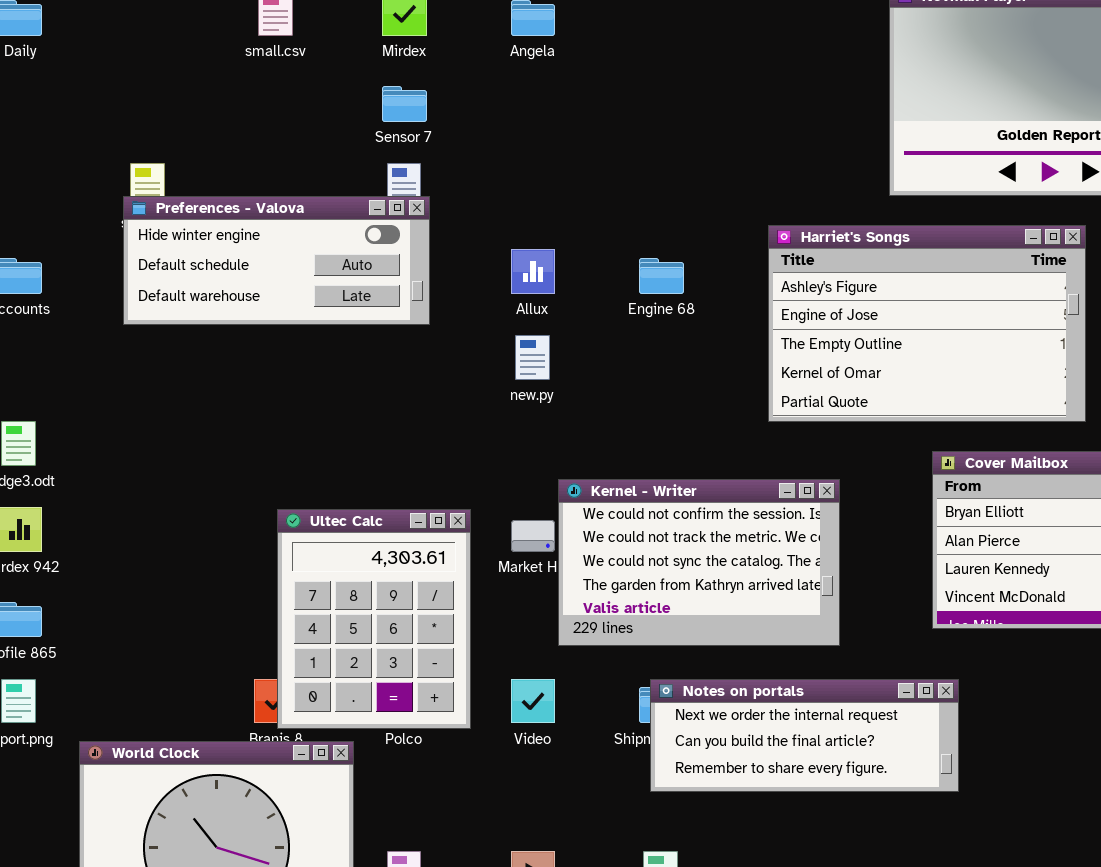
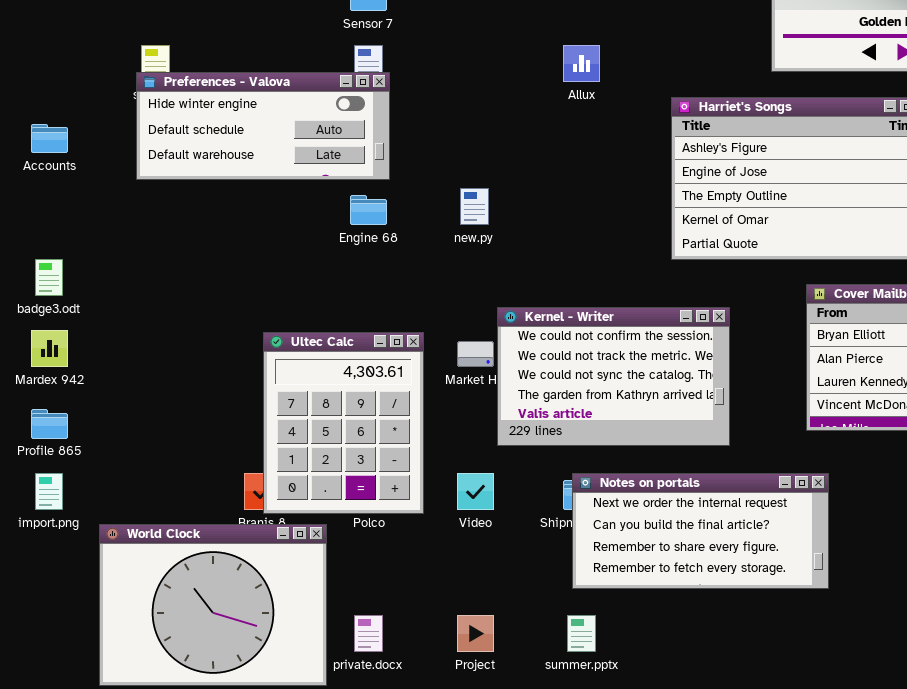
Allux: [511,249,555,294] -> [563,45,600,82], moved
Engine 68: [639,258,684,294] -> [350,195,387,225], moved
Notes on portals: [650,679,959,792] -> [572,473,829,589], resized

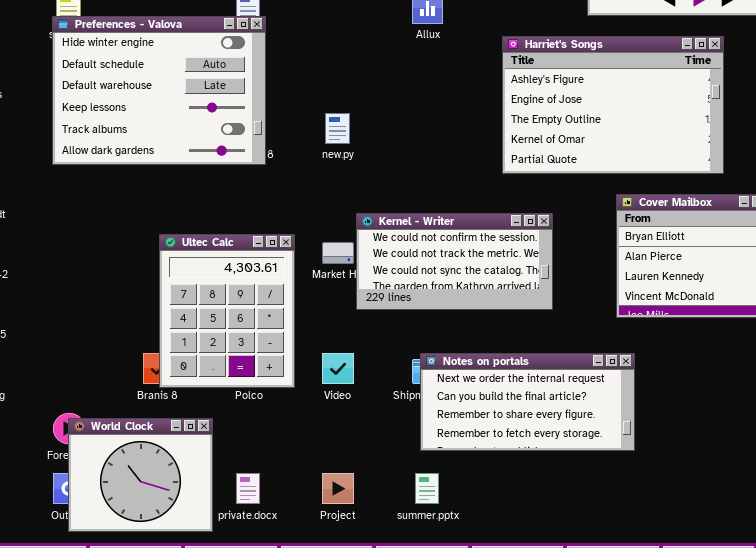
Preferences - Valova: [136,72,390,180] -> [52,16,266,165], resized
Kernel - Writer: [497,307,730,446] -> [356,213,553,310], resized
World Clock: [99,524,327,686] -> [68,418,213,532], resized

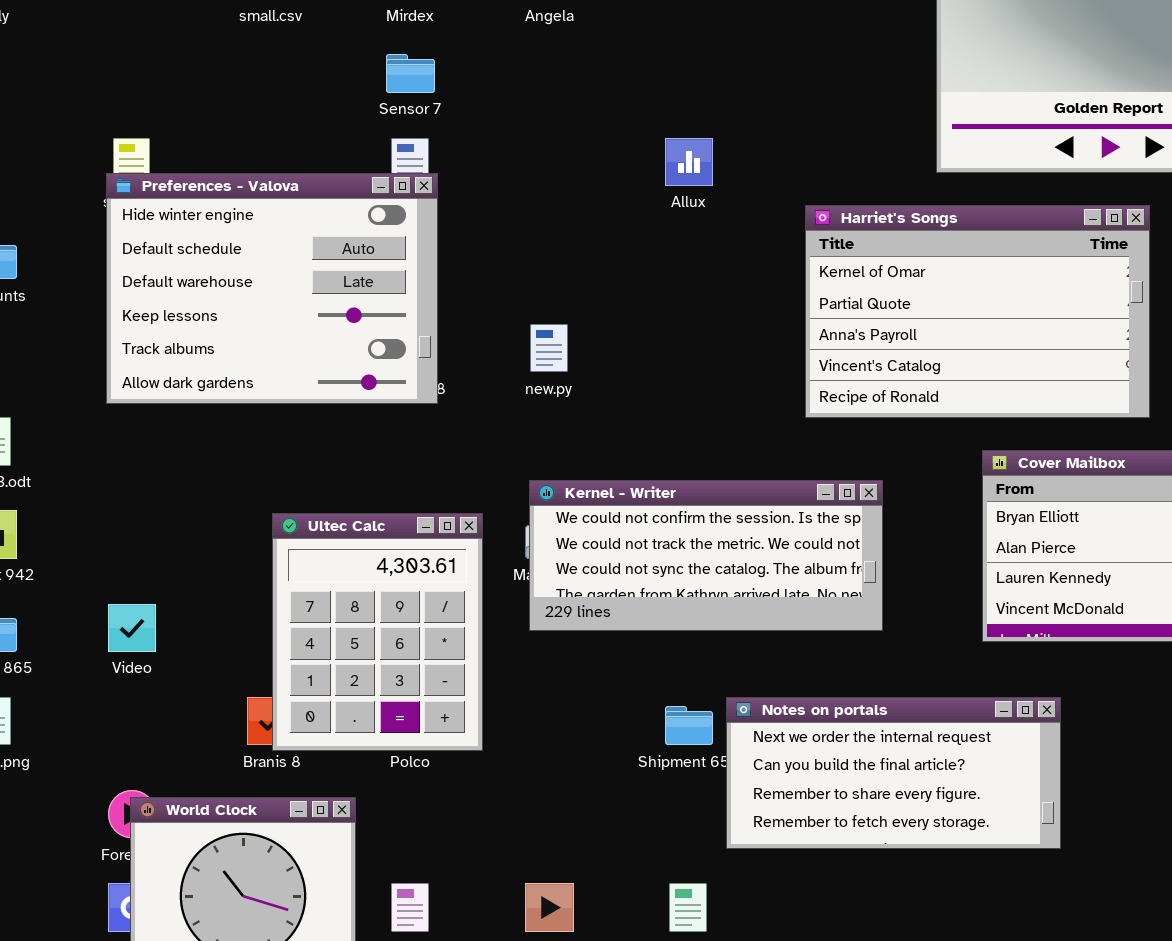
Harriet's Songs: [502,36,724,174] -> [805,205,1150,418], scrolled down 3 rows
Kernel - Writer: [356,213,553,310] -> [529,480,883,631], resized
Video: [322,353,354,384] -> [108,604,156,652], moved
Notes on portals: [420,353,635,451] -> [726,697,1061,849], moved

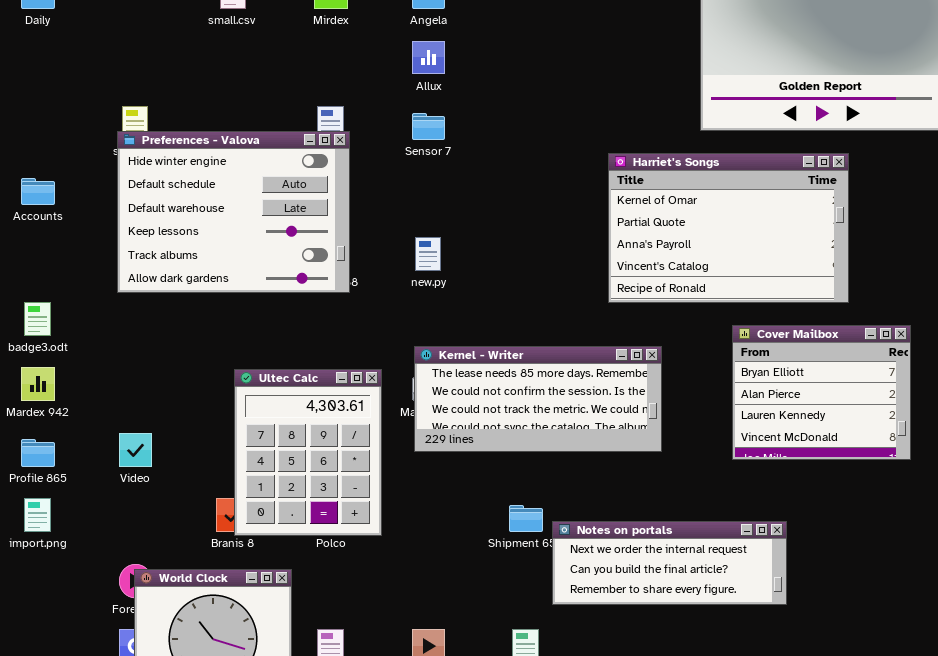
Sensor 7: [386,54,435,93] -> [412,113,445,140], moved
Allux: [665,138,713,186] -> [412,41,445,74], moved
Kernel - Writer: [529,480,883,631] -> [414,346,662,452], scrolled up 1 row
Notes on portals: [726,697,1061,849] -> [552,521,787,605], resized

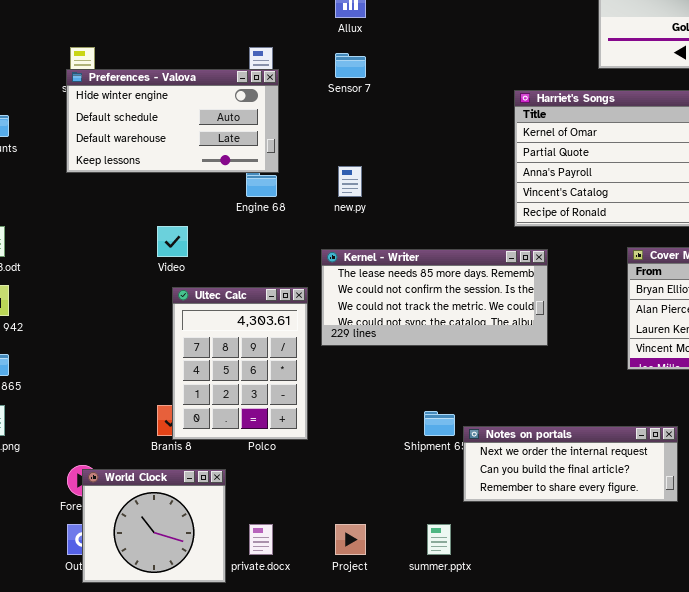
Preferences - Valova: [117,131,350,293] -> [66,69,279,173], resized
Kernel - Writer: [414,346,662,452] -> [321,249,548,346], moved
Video: [119,433,152,467] -> [157,226,188,257], moved

